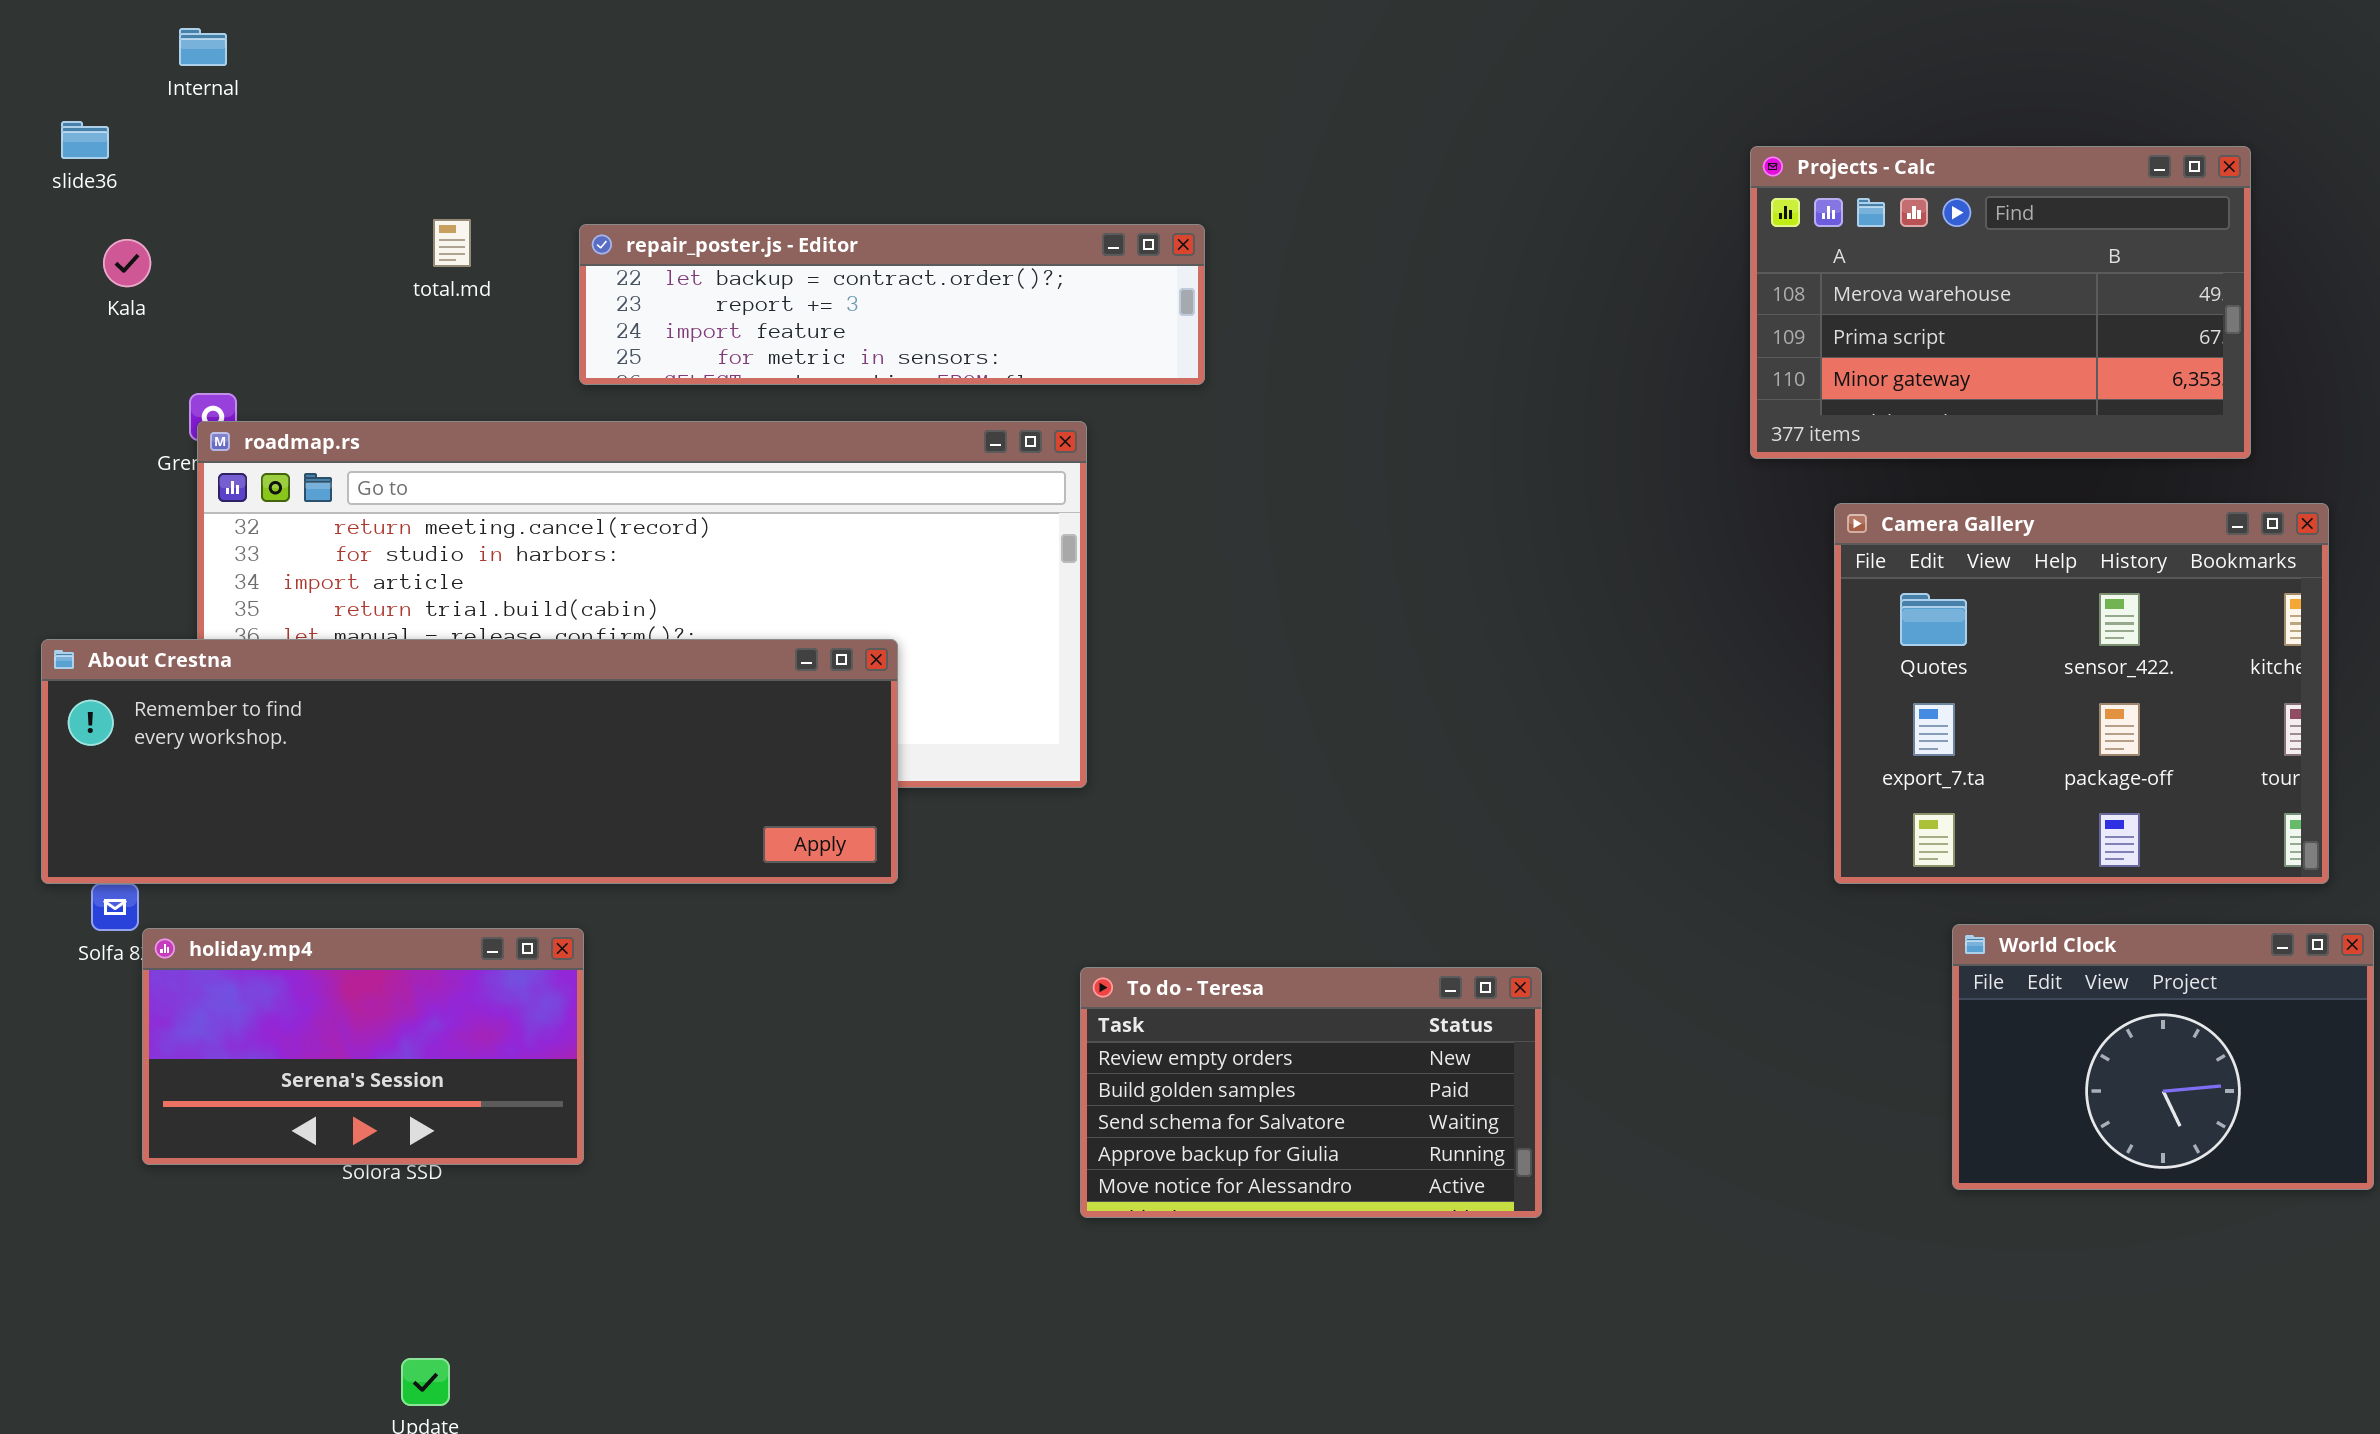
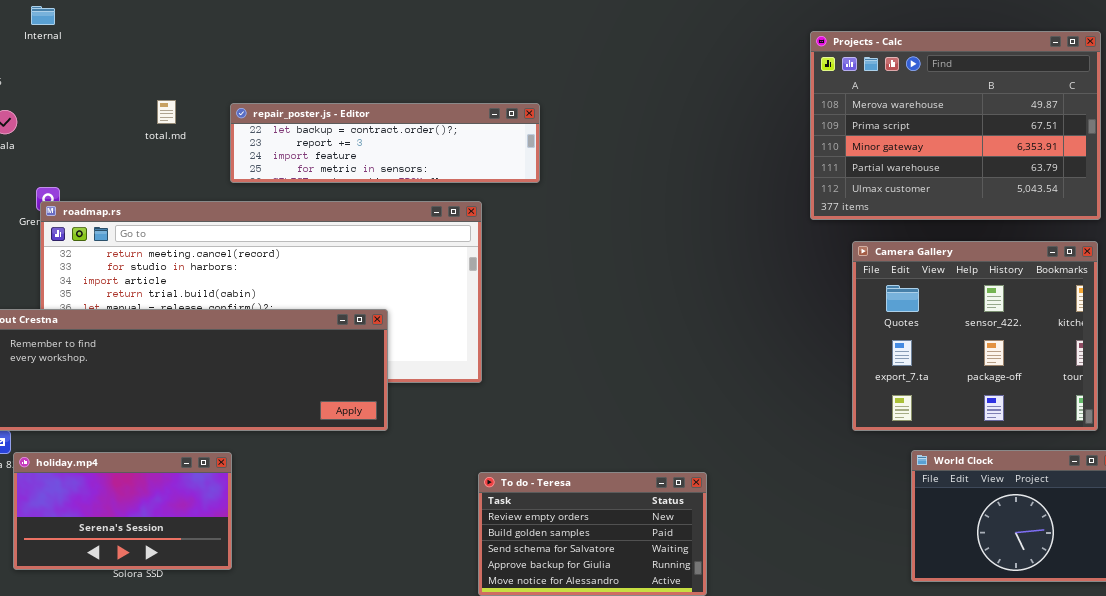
Projects - Calc: [1750,146,2251,459] -> [810,31,1101,220], resized

